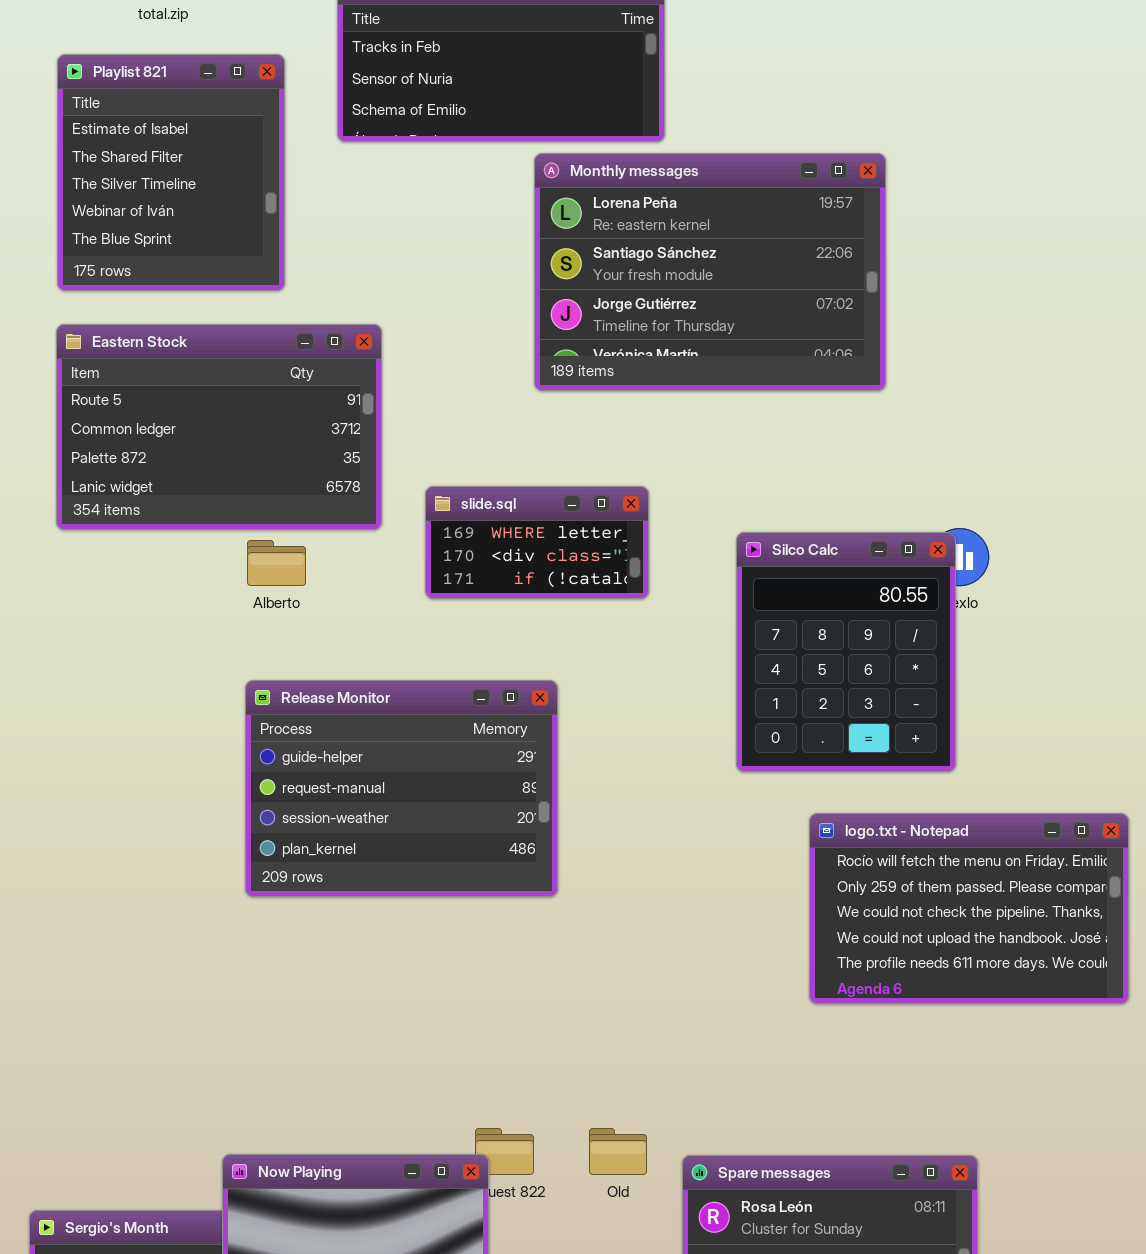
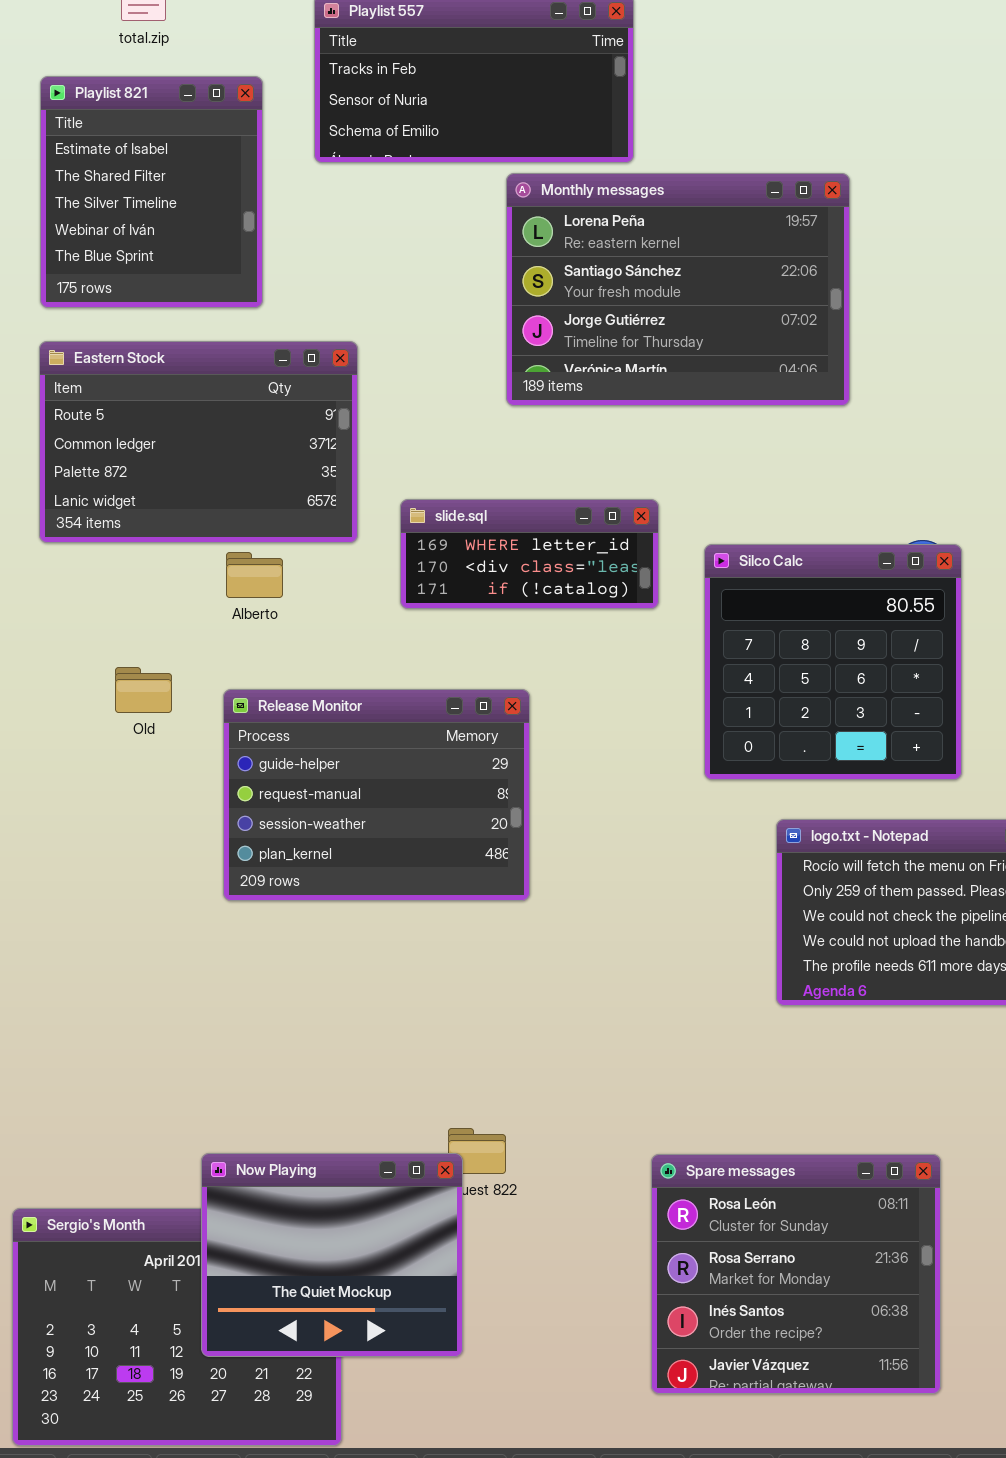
slide.sql: [425,486,649,599] -> [400,499,659,609], resized
Silco Calc: [736,532,956,772] -> [704,544,962,780], resized
Old: [589,1128,647,1175] -> [115,667,172,713], moved

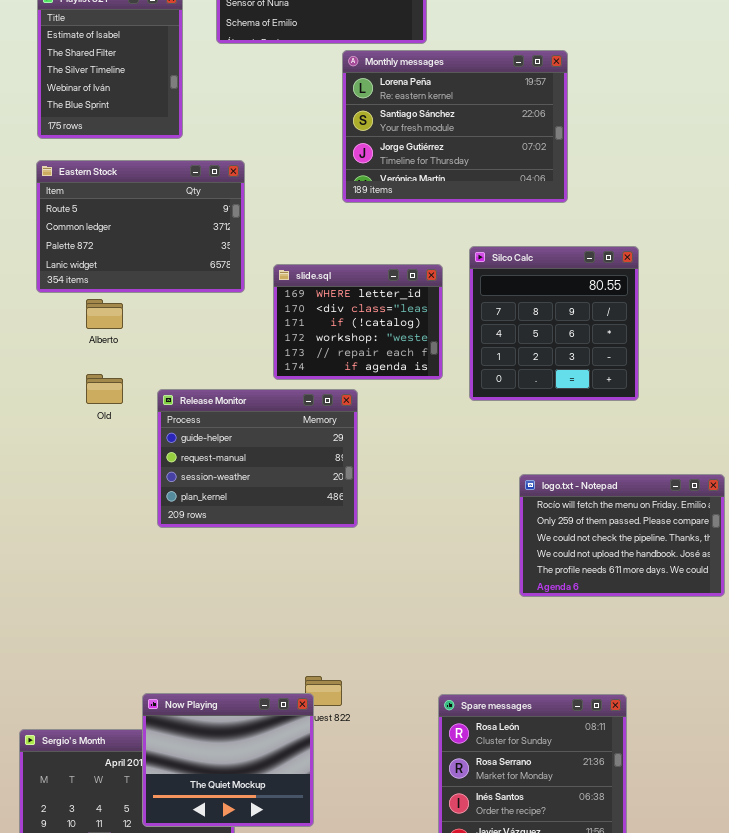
slide.sql: [400,499,659,609] -> [273,264,443,380], resized
Silco Calc: [704,544,962,780] -> [469,246,639,401], moved
Alberto: [226,552,283,598] -> [86,299,123,329], moved

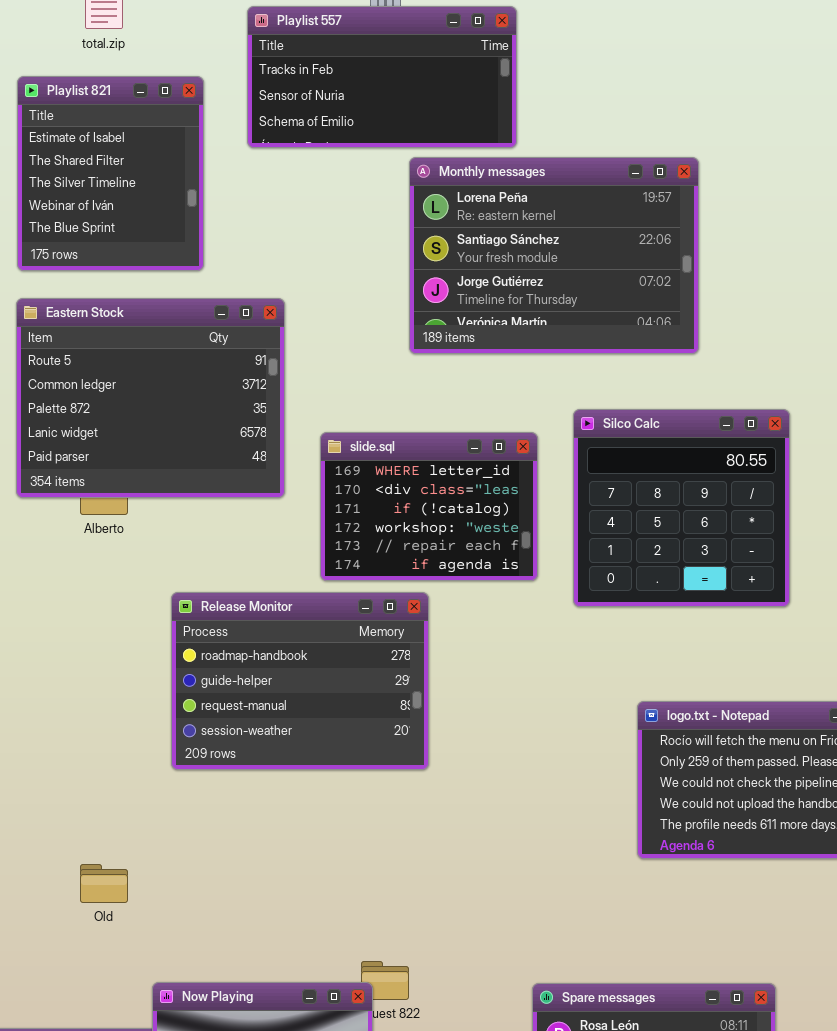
Eastern Stock: [36,160,245,293] -> [16,298,285,498], resized
Old: [86,374,123,404] -> [80,864,128,903], moved
Release Monitor: [157,389,358,528] -> [171,592,429,770], scrolled up 1 row

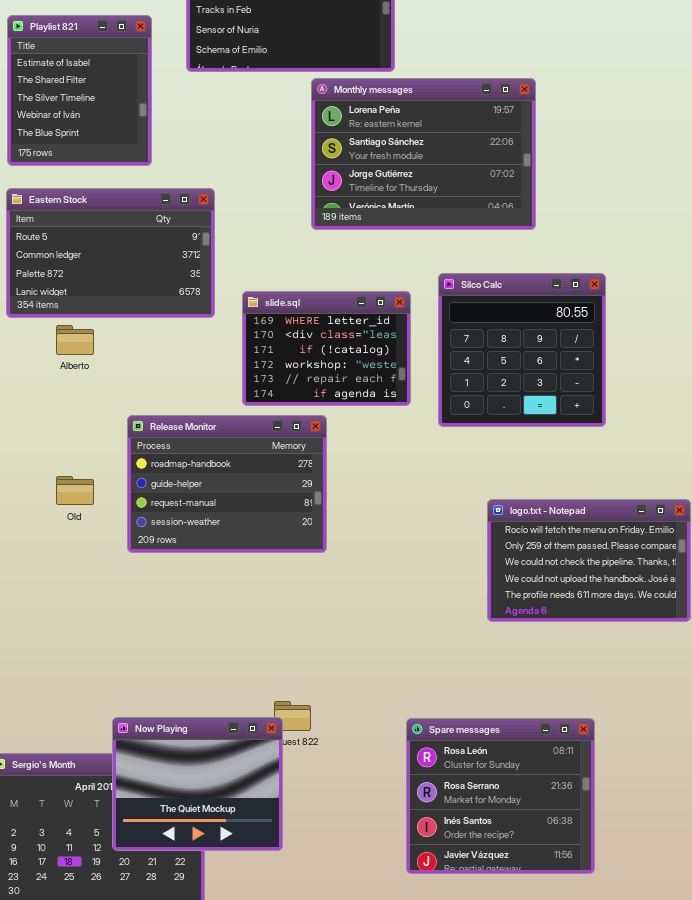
Eastern Stock: [16,298,285,498] -> [6,188,215,318], resized
Old: [80,864,128,903] -> [56,476,94,505], moved

